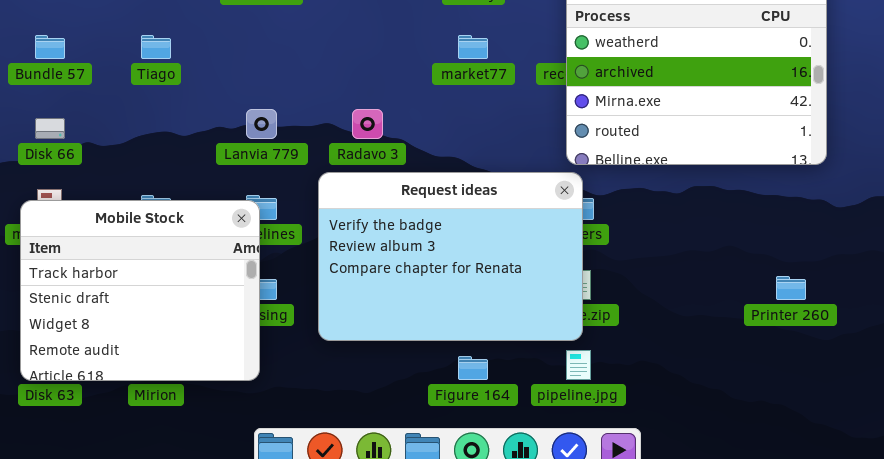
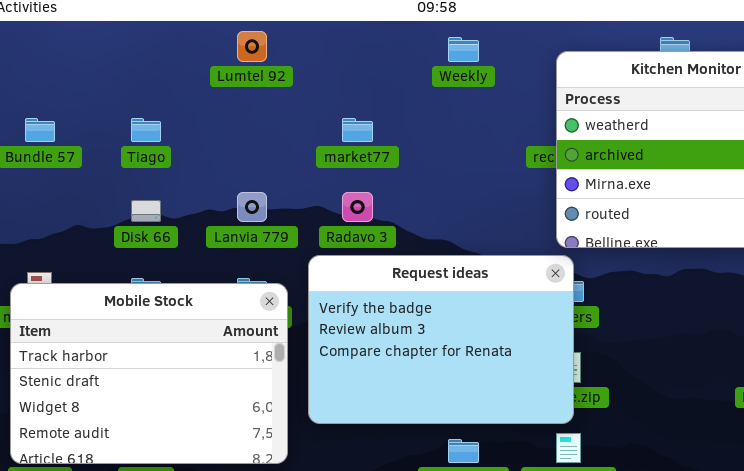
market77: [458,35,488,59] -> [342,118,373,142], moved
Disk 66: [35,118,65,139] -> [131,200,161,222], moved
Mobile Stock: [20,200,260,381] -> [10,283,288,464], resized

